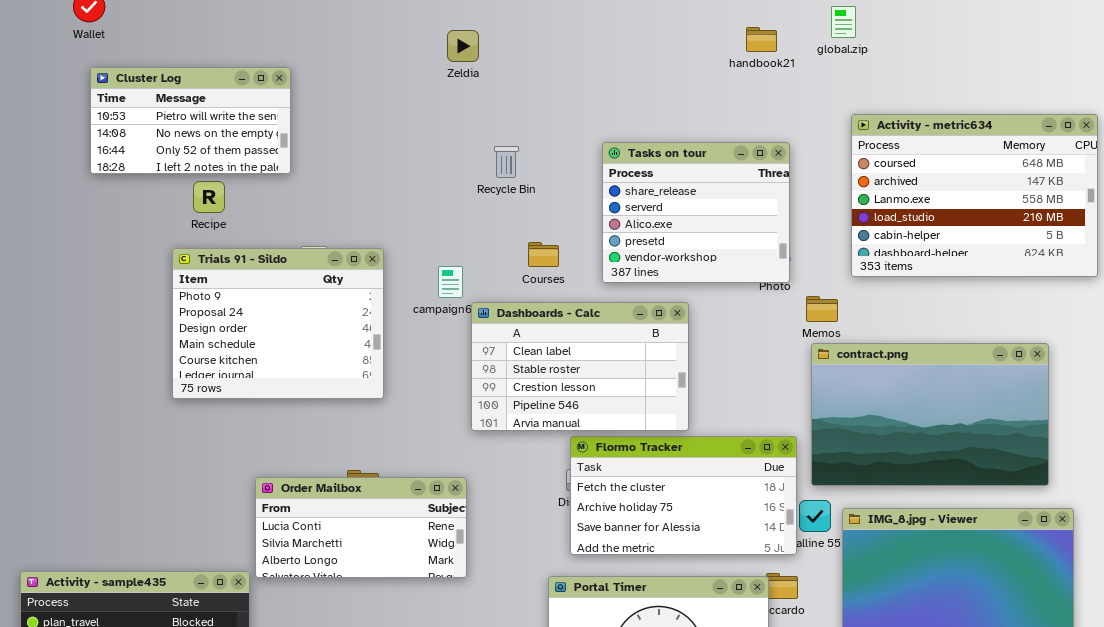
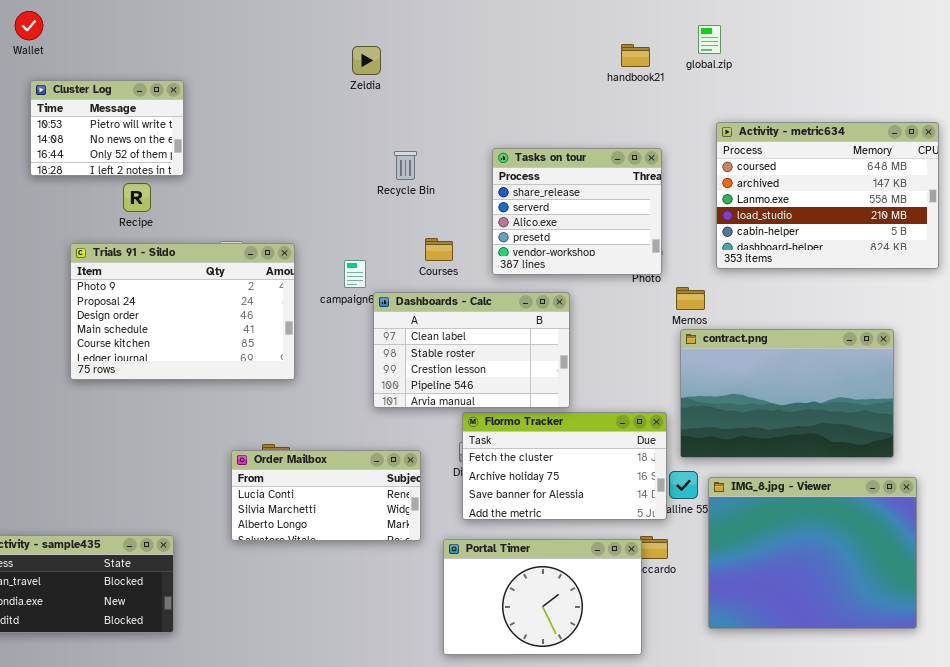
Cluster Log: [90,67,291,174] -> [30,80,184,176], resized
Trials 91 - Sildo: [172,248,384,399] -> [70,243,295,380], resized
Order Mailbox: [255,477,467,578] -> [231,450,421,541], moved

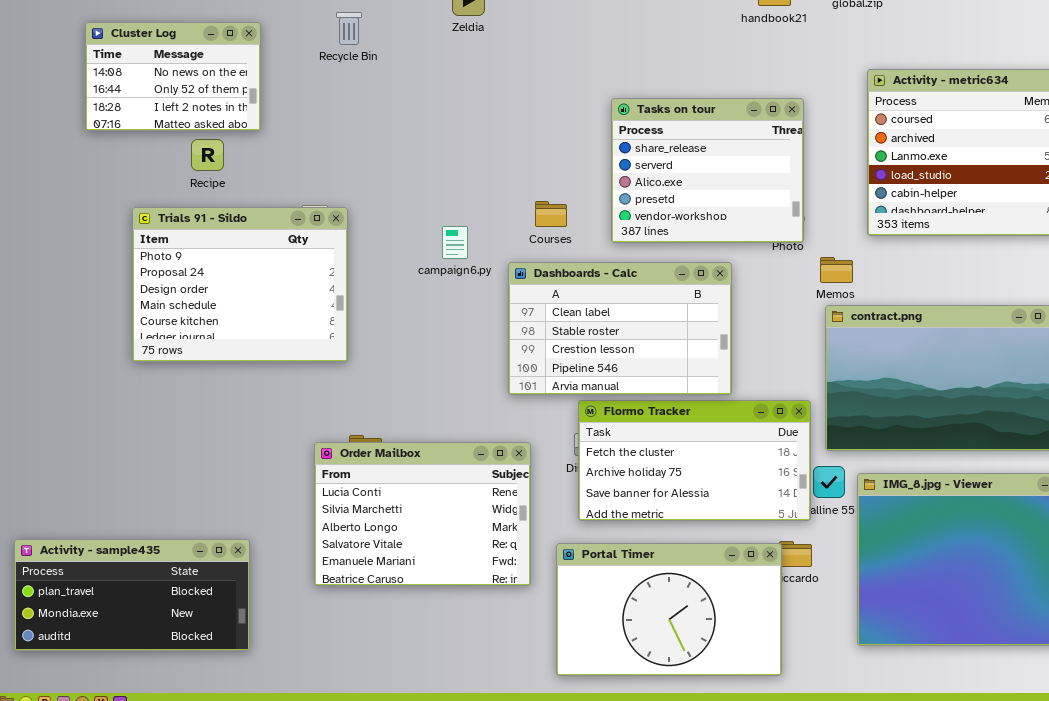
Cluster Log: [30,80,184,176] -> [85,22,261,131], scrolled down 1 row
Recycle Bin: [394,151,417,180] -> [336,12,362,45], moved
Trials 91 - Sildo: [70,243,295,380] -> [132,207,348,362], resized
Dashboards - Calc: [373,292,570,408] -> [508,262,732,395], moved
Order Mailbox: [231,450,421,541] -> [314,442,531,586], resized

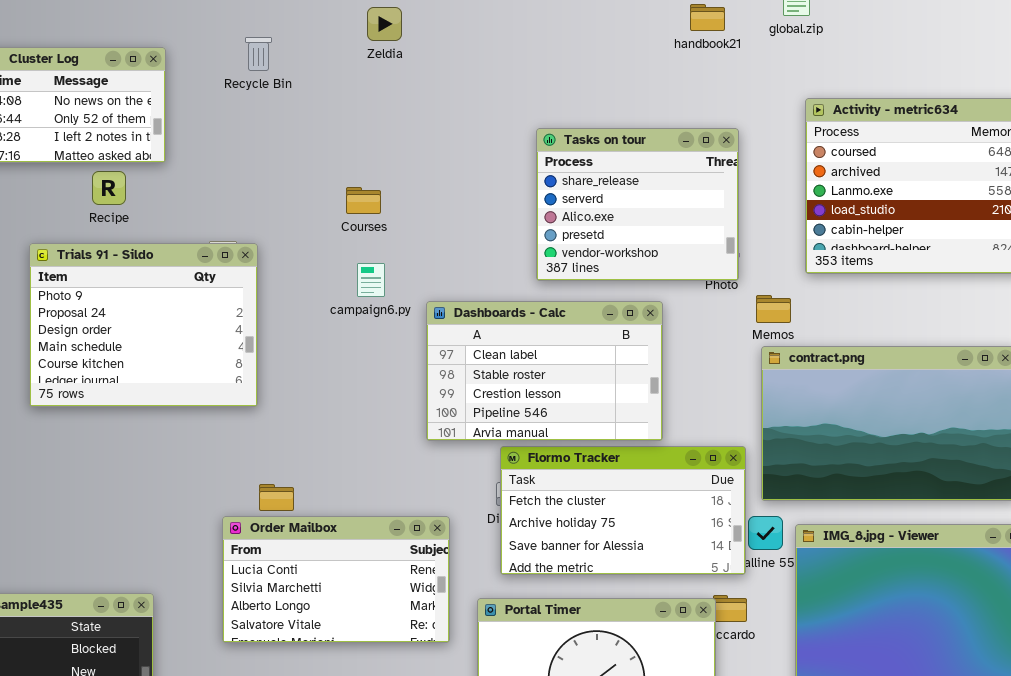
Courses: [535,201,567,227] -> [346,187,381,214], moved
Order Mailbox: [314,442,531,586] -> [222,516,450,643], resized

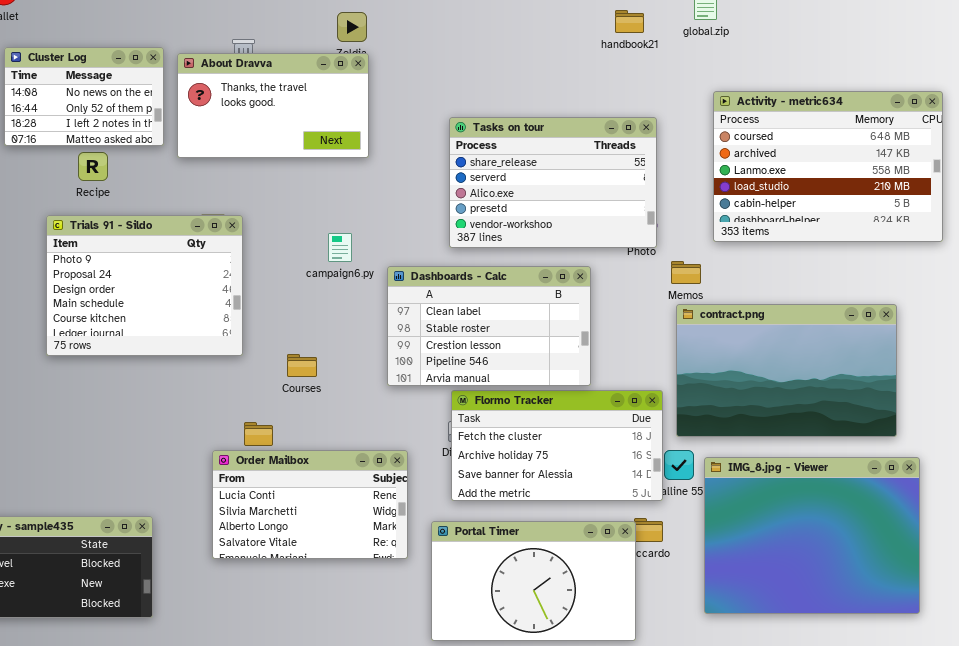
About Dravva: none -> [177,53,369,158], opened
Tasks on tour: [536,128,739,281] -> [449,117,657,248], resized
Recipe: [92,171,126,205] -> [78,152,108,181], moved
Courses: [346,187,381,214] -> [287,354,317,377], moved

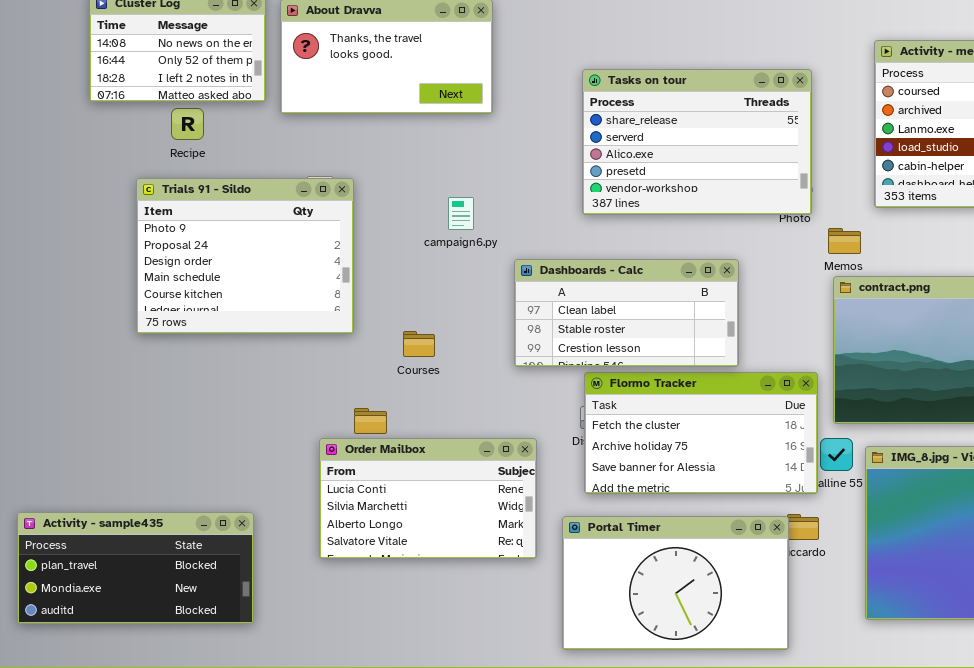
Dashboards - Calc: [387,266,591,386] -> [514,259,739,367], resized

